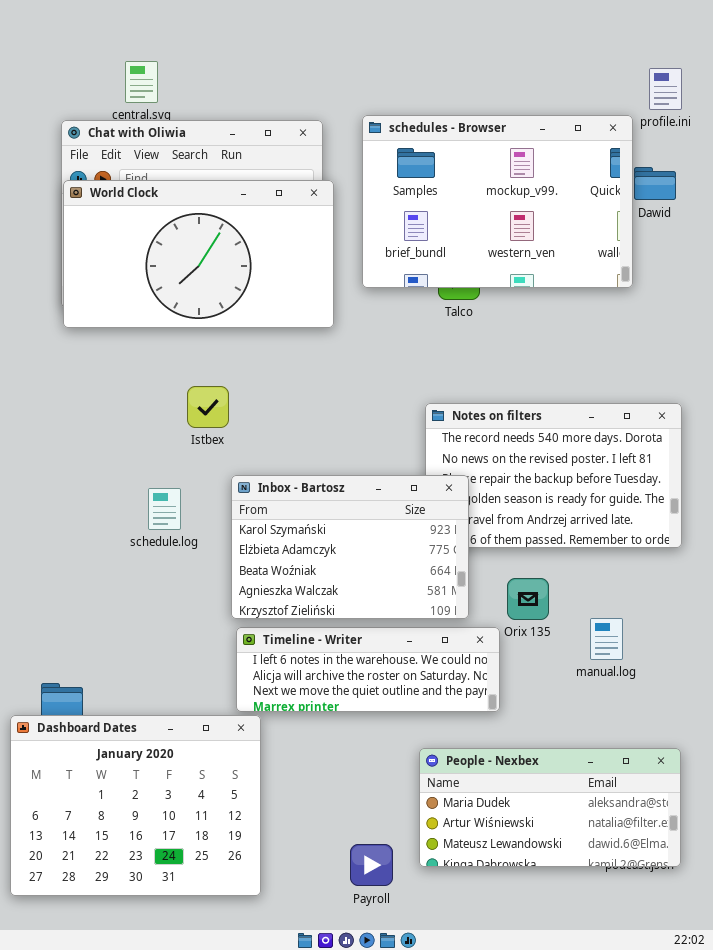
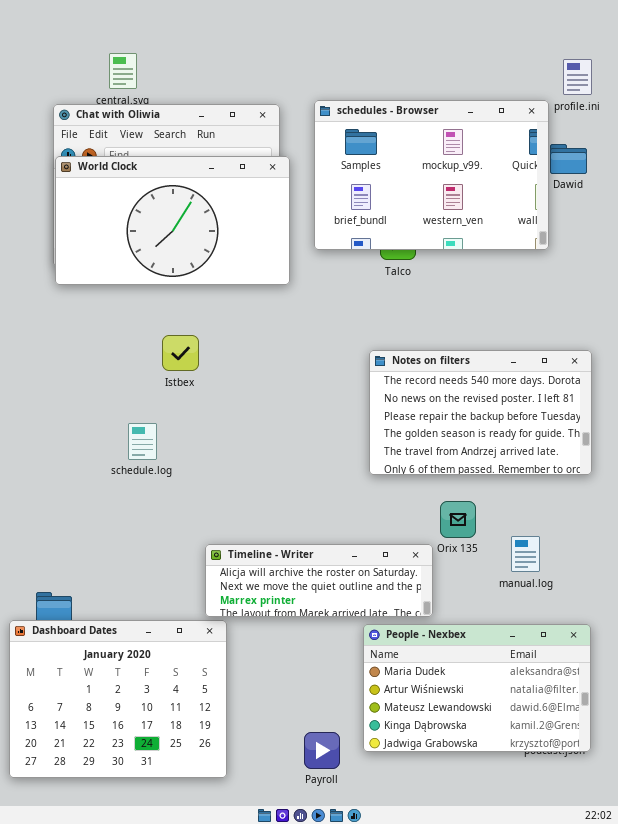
Inbox - Bartosz: [231,475,469,619] -> none, closed
Timeline - Writer: [236,627,500,712] -> [205,544,433,617], scrolled down 1 row
People - Nexbex: [419,748,681,867] -> [363,624,591,752], resized

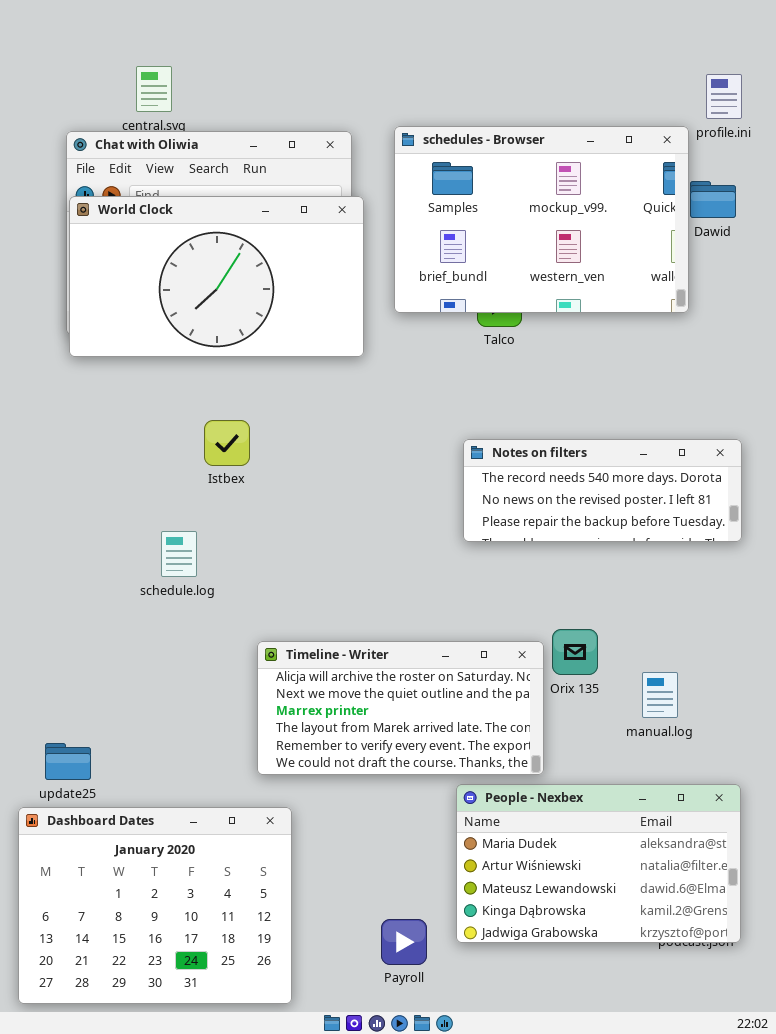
Notes on filters: [369,350,592,475] -> [463,439,742,542], resized
Timeline - Writer: [205,544,433,617] -> [257,641,544,775], resized
Dashboard Dates: [9,620,227,778] -> [18,807,292,1004], moved

